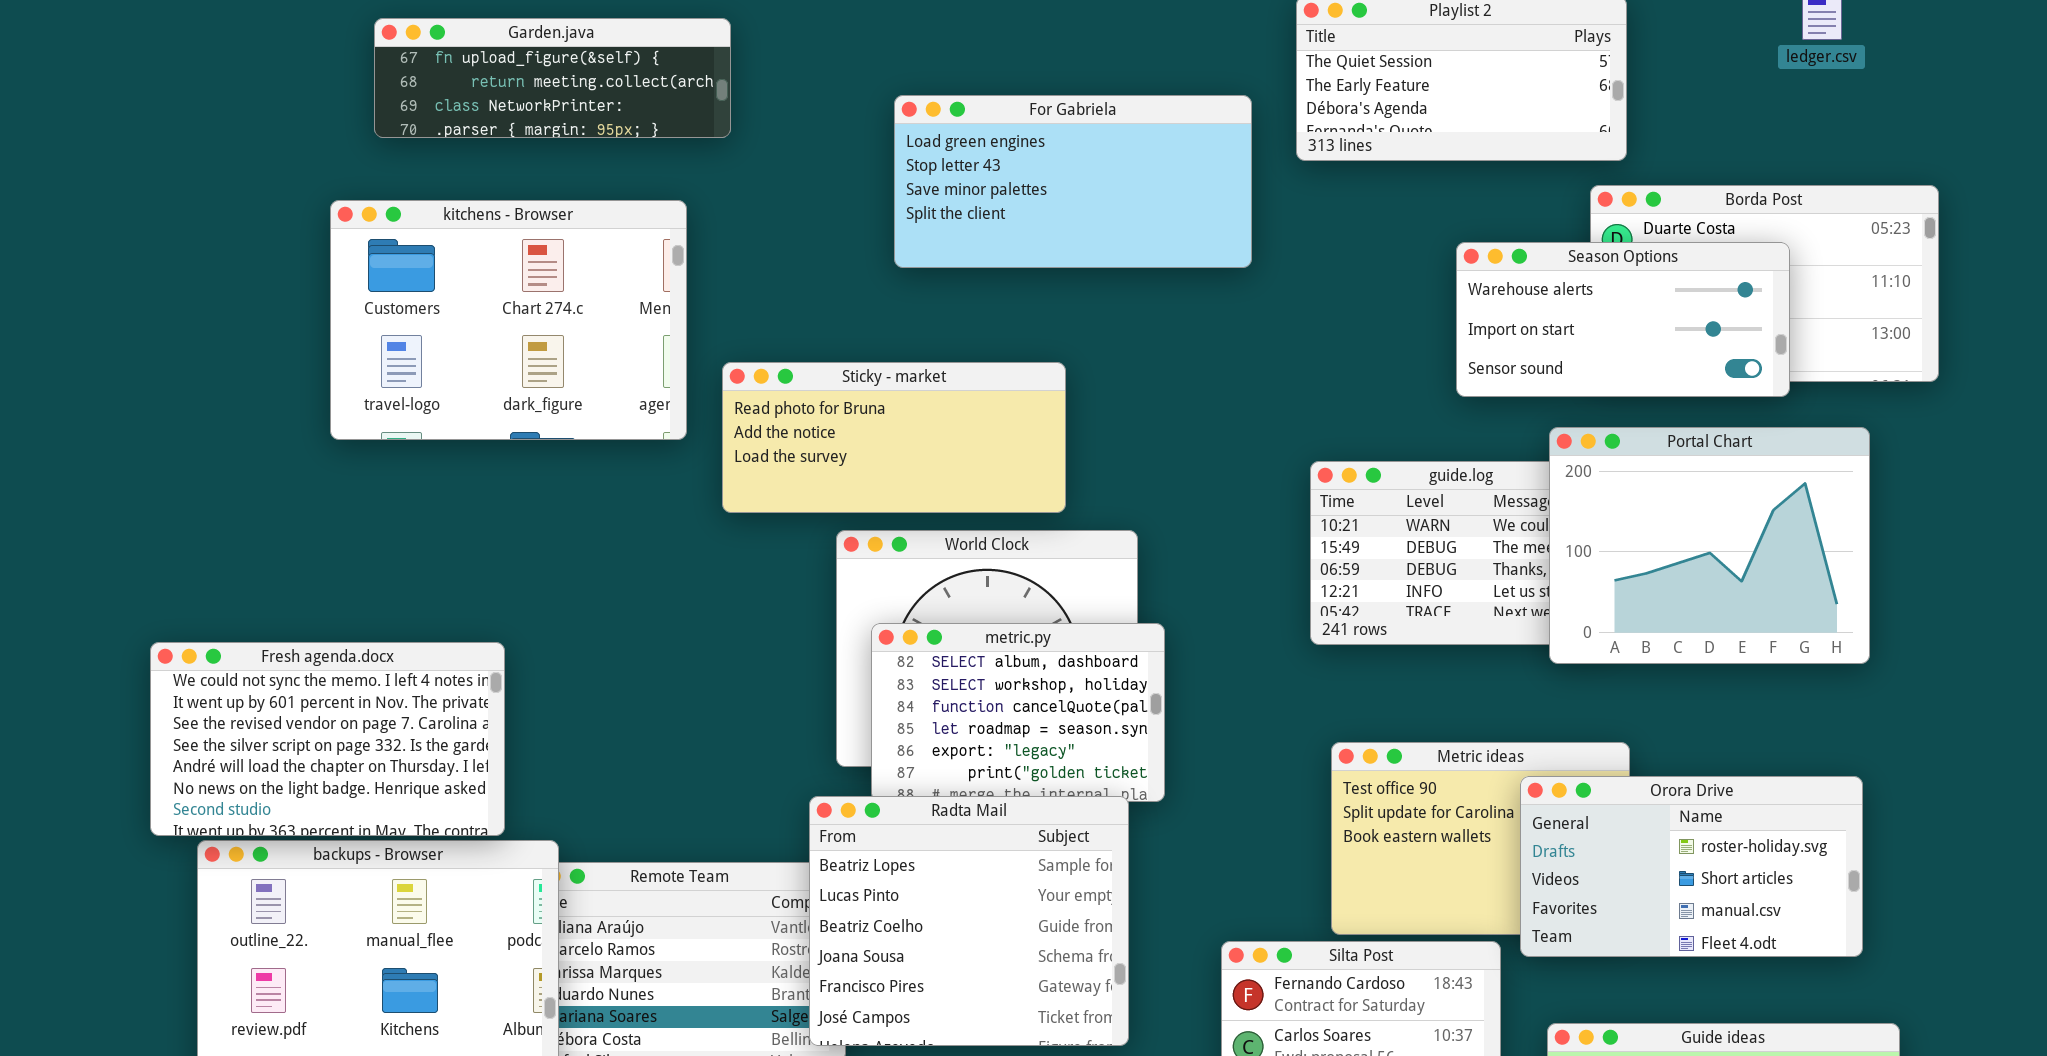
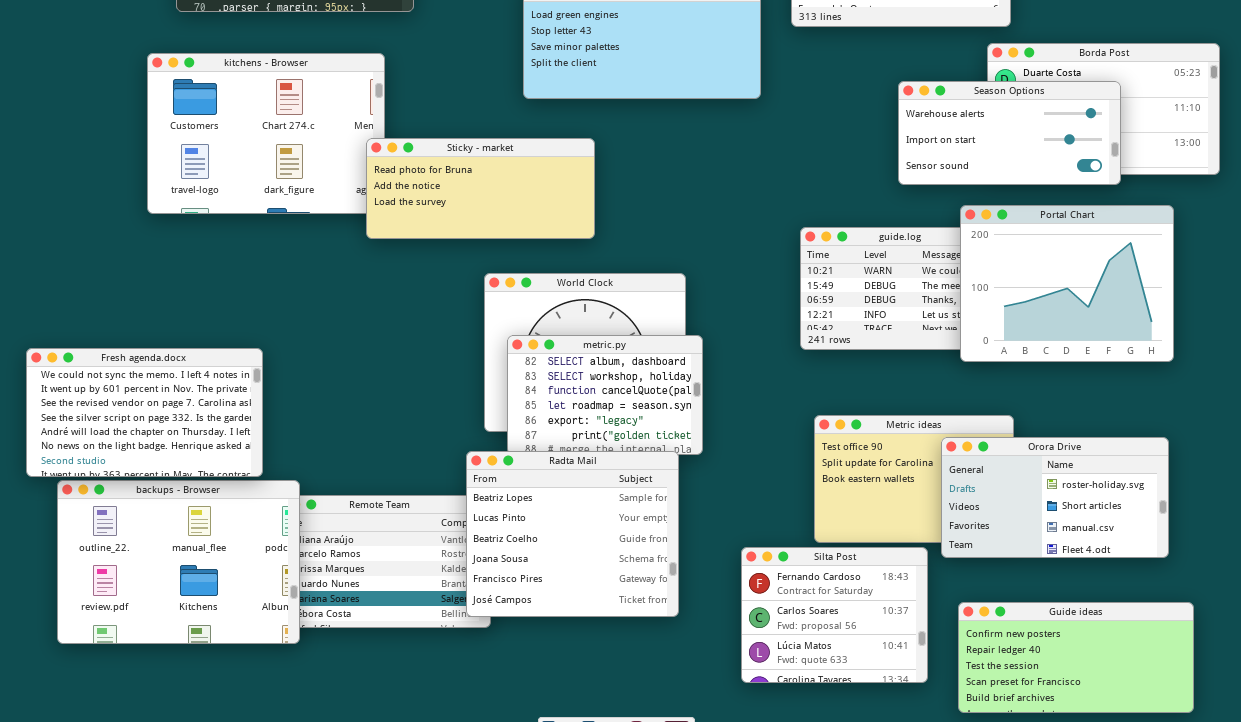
Sticky - market: [722,362,1066,513] -> [366,138,595,239], moved

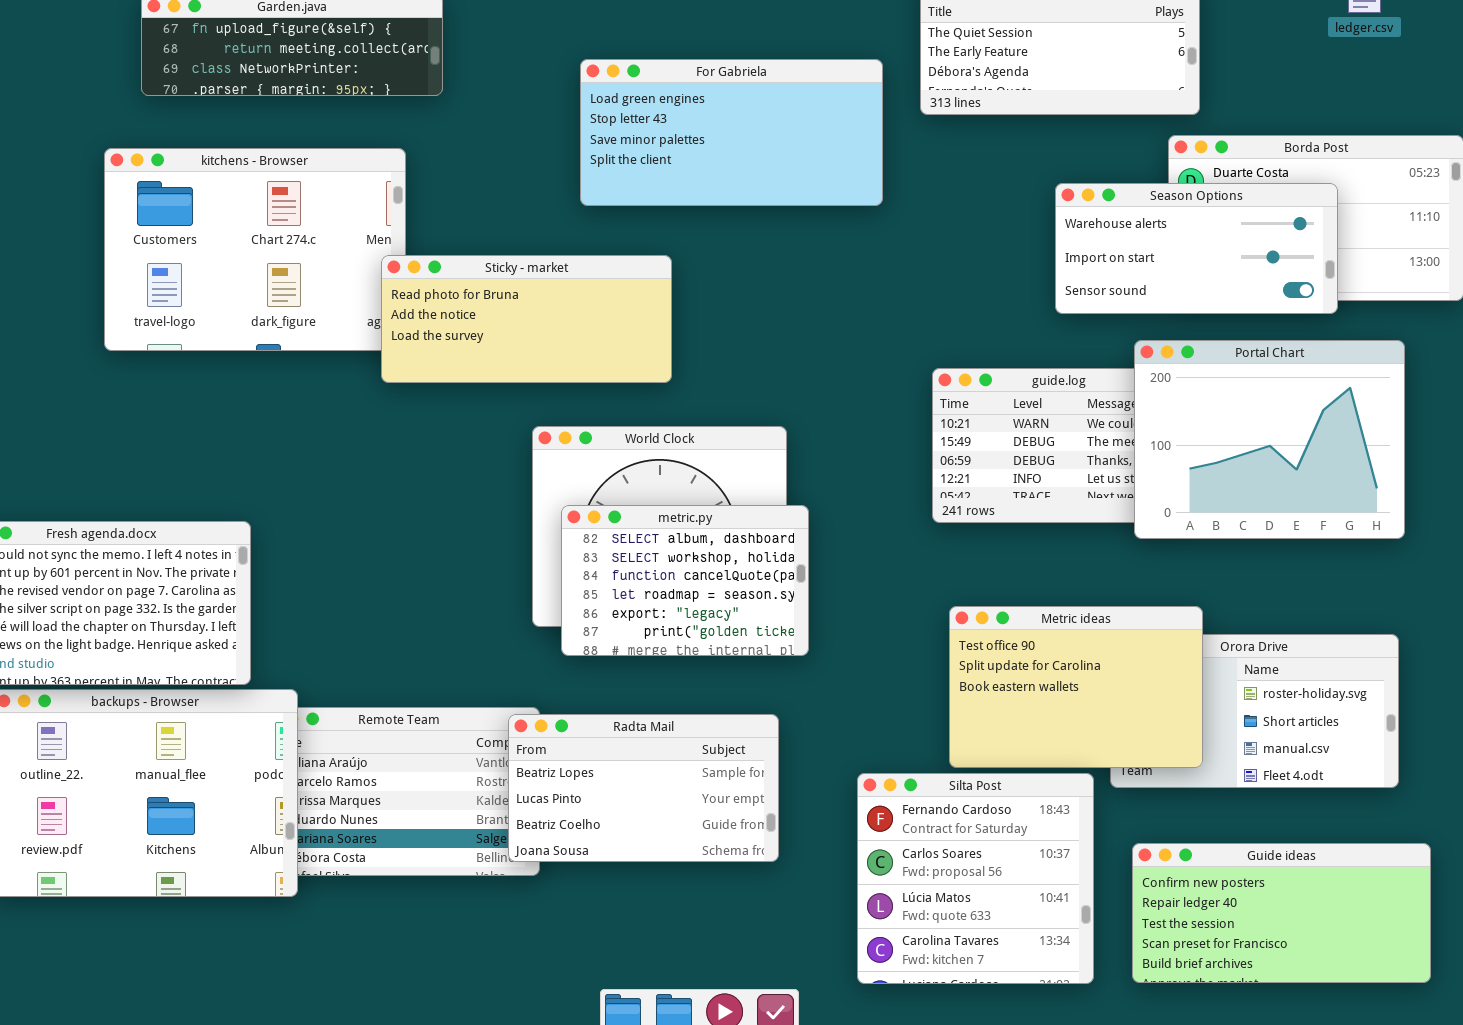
Metric ideas: [814,415,1014,543] -> [949,606,1203,768], raised
Radta Mail: [466,451,679,617] -> [508,714,779,862], resized
Silta Post: [741,547,928,683] -> [857,773,1094,984], resized

